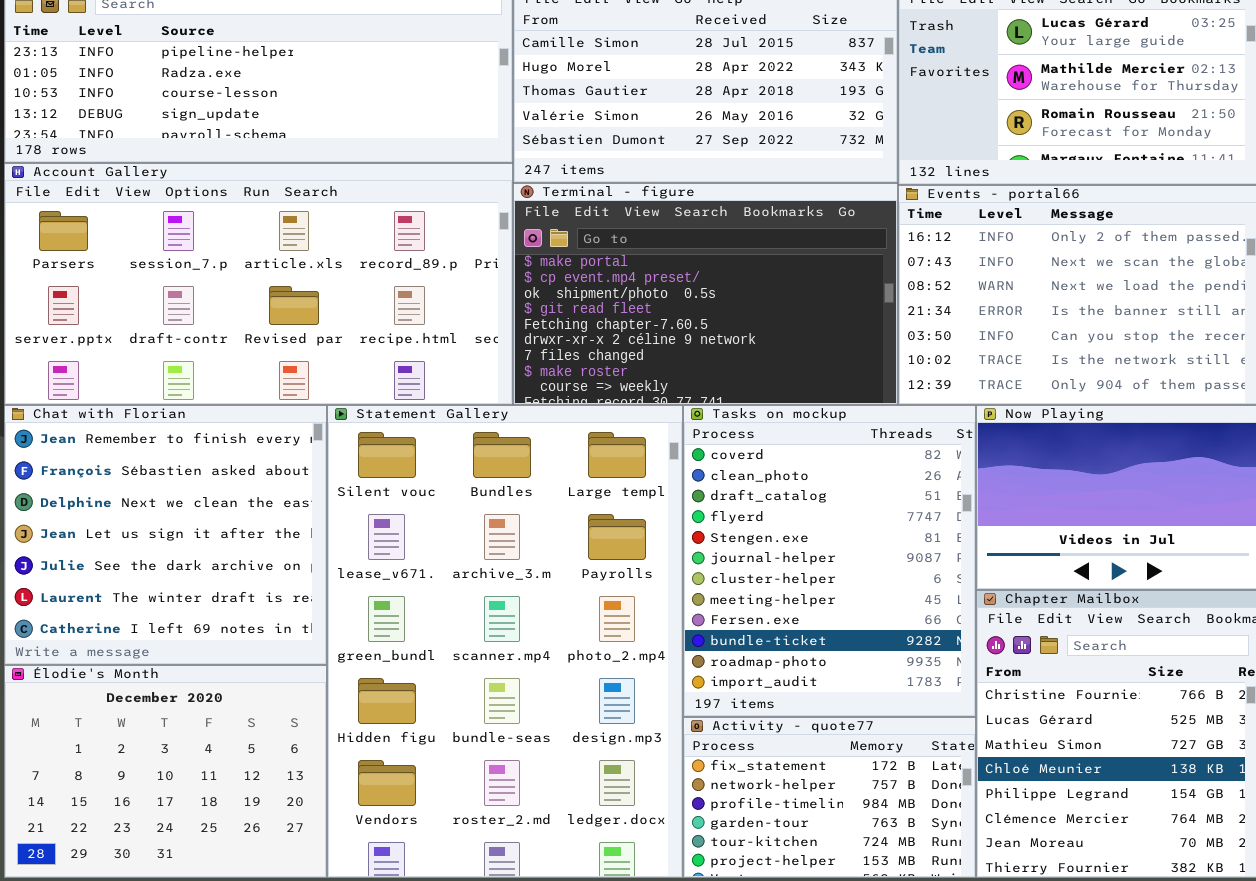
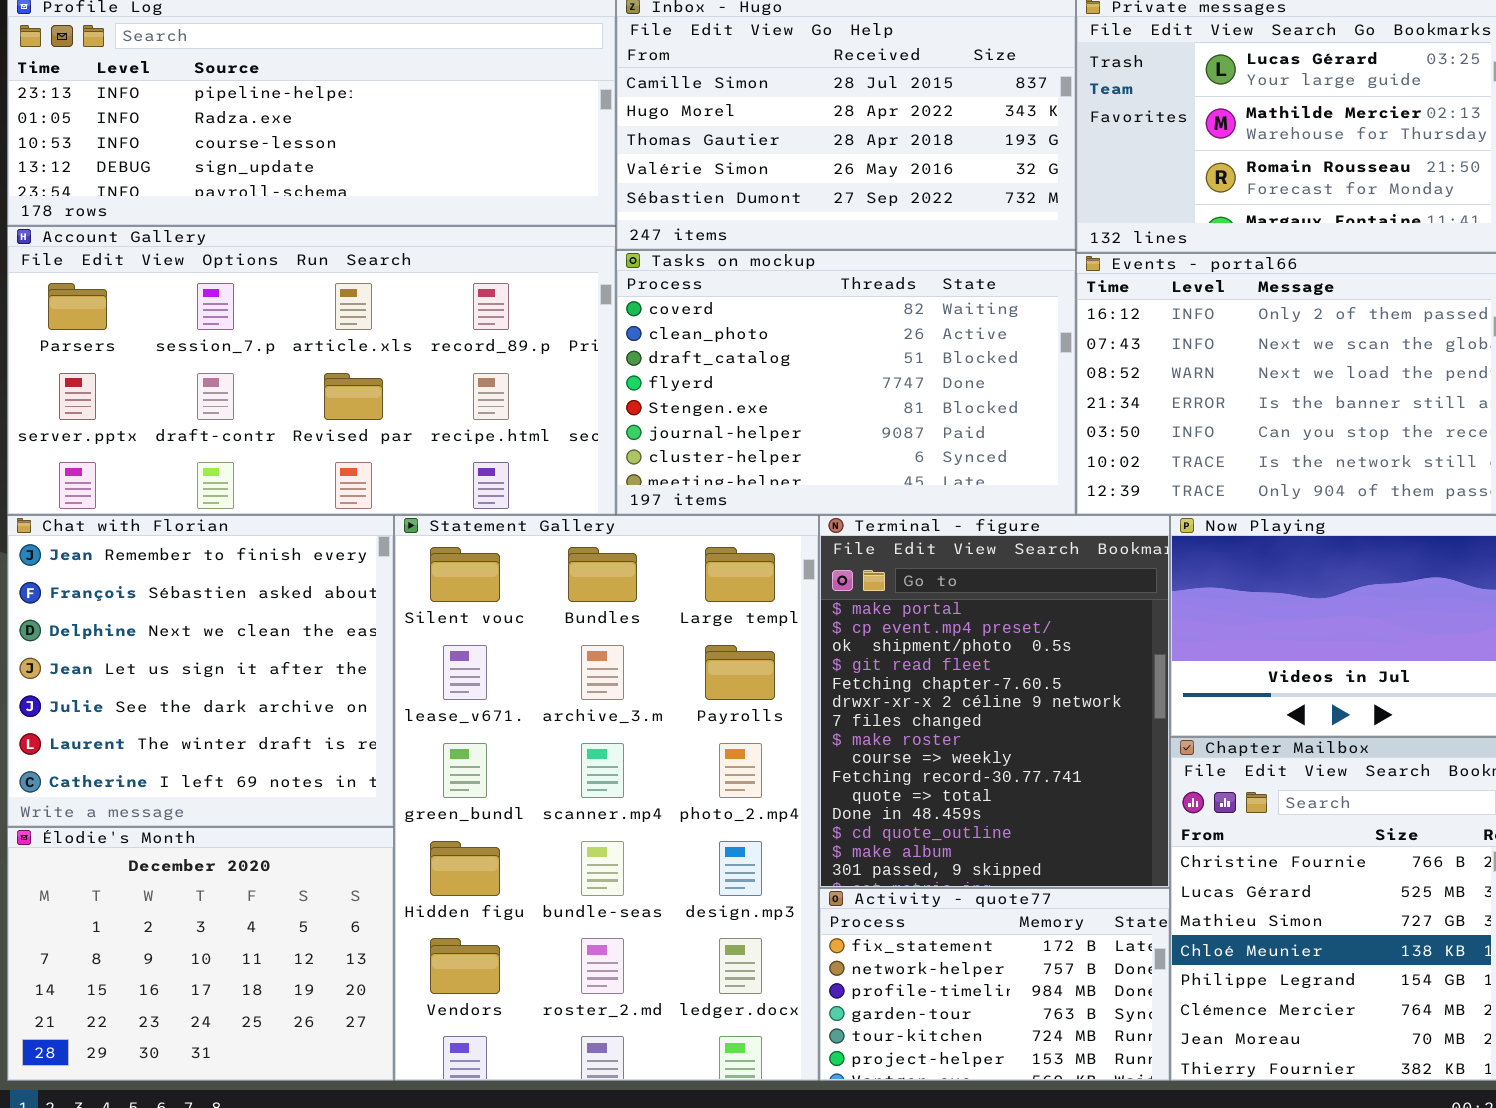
Terminal - figure: [513,183,898,405] -> [819,515,1170,888], moved, resized
Tasks on mockup: [683,405,976,717] -> [616,250,1076,515], moved, resized

